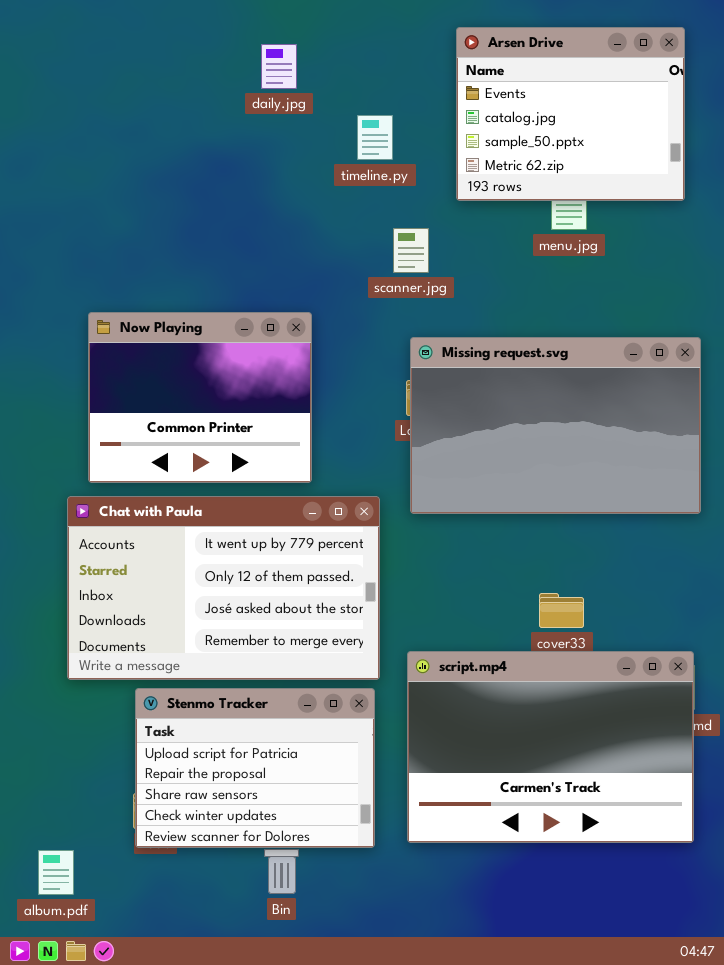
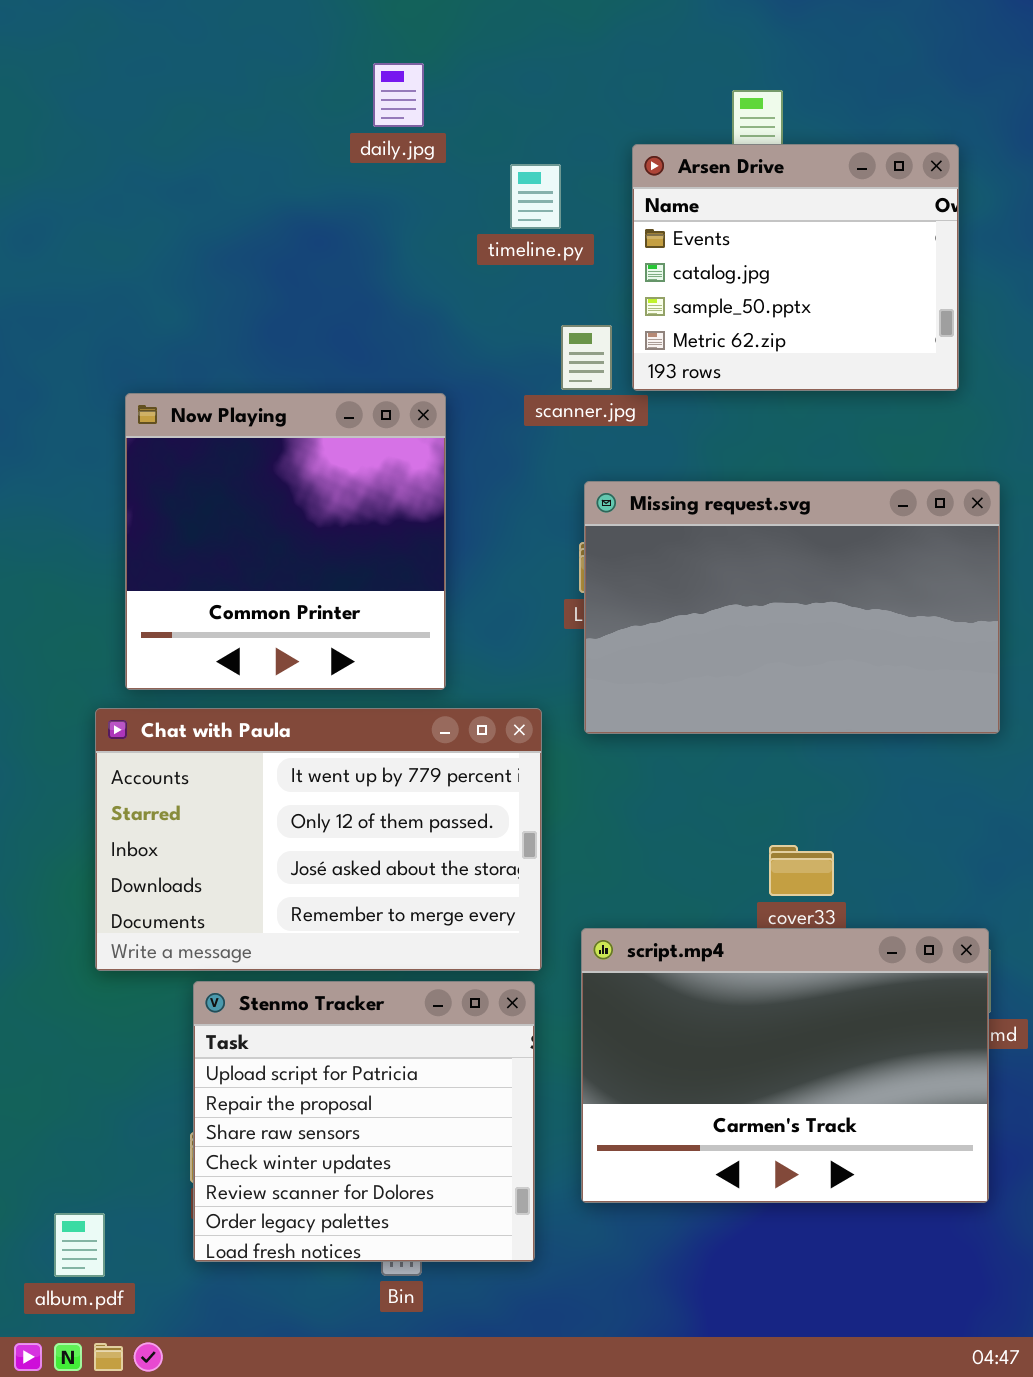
Arsen Drive: [456,27,685,201] -> [632,144,959,391], moved
Now Playing: [88,312,312,483] -> [125,393,446,690], resized
Stenmo Tracker: [135,688,375,848] -> [193,981,535,1262], resized

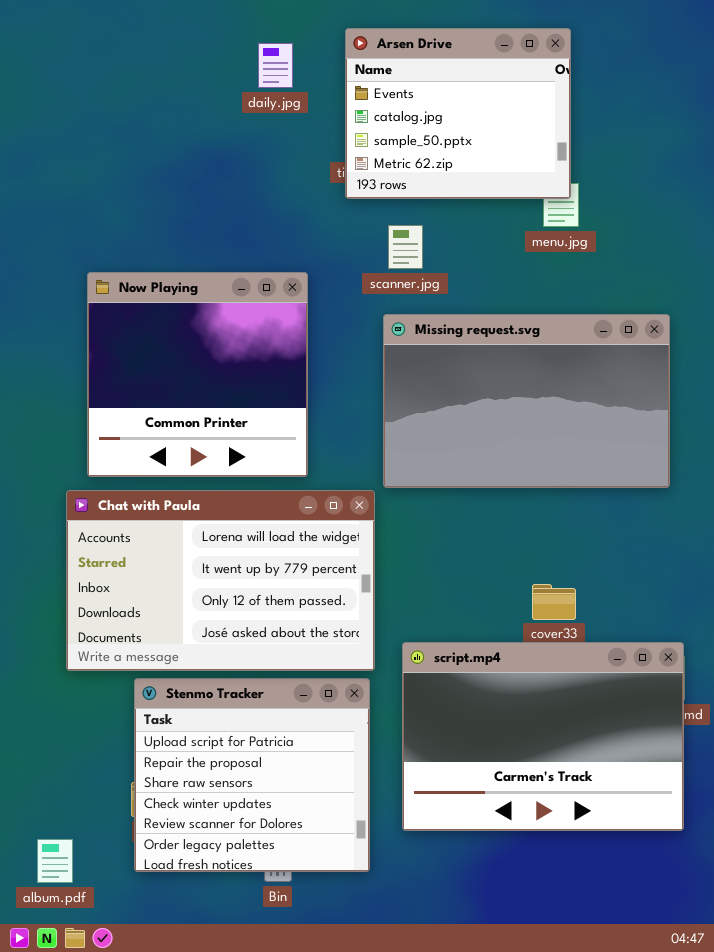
Arsen Drive: [632,144,959,391] -> [345,28,571,199], moved
Missing request.svg: [584,481,1000,734] -> [383,314,670,488], moved
Chat with Paula: [95,708,542,971] -> [66,490,375,671], scrolled up 1 row

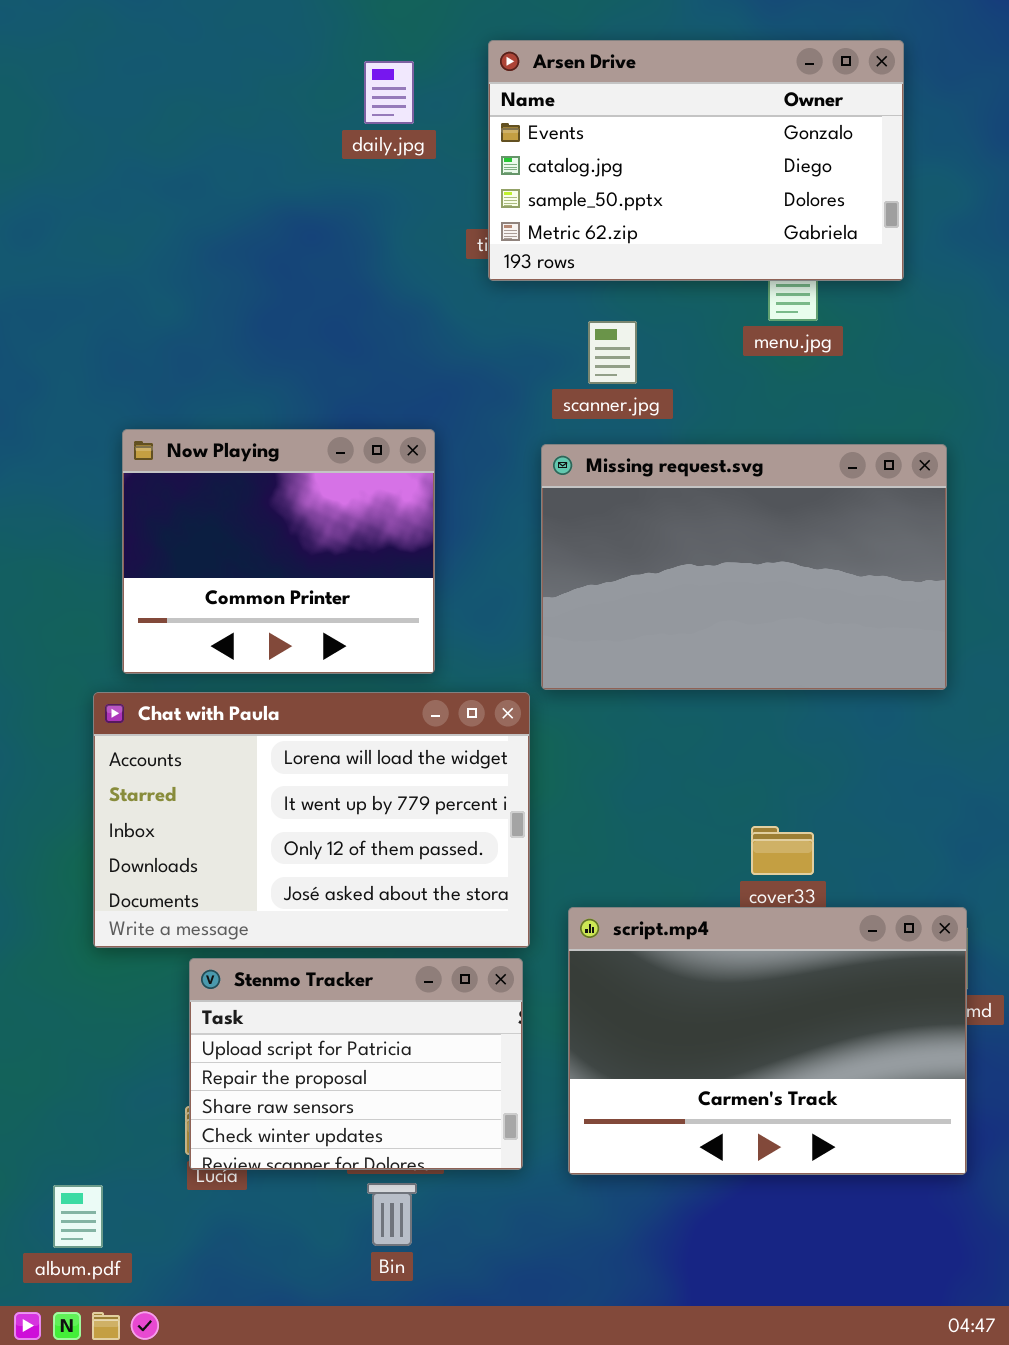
Arsen Drive: [345,28,571,199] -> [488,40,904,281], resized
scanner.jpg: [388,225,423,269] -> [588,321,637,384], moved
Now Playing: [87,272,308,477] -> [122,429,435,674], resized
Stenmo Tracker: [134,678,370,872] -> [189,958,523,1170], resized

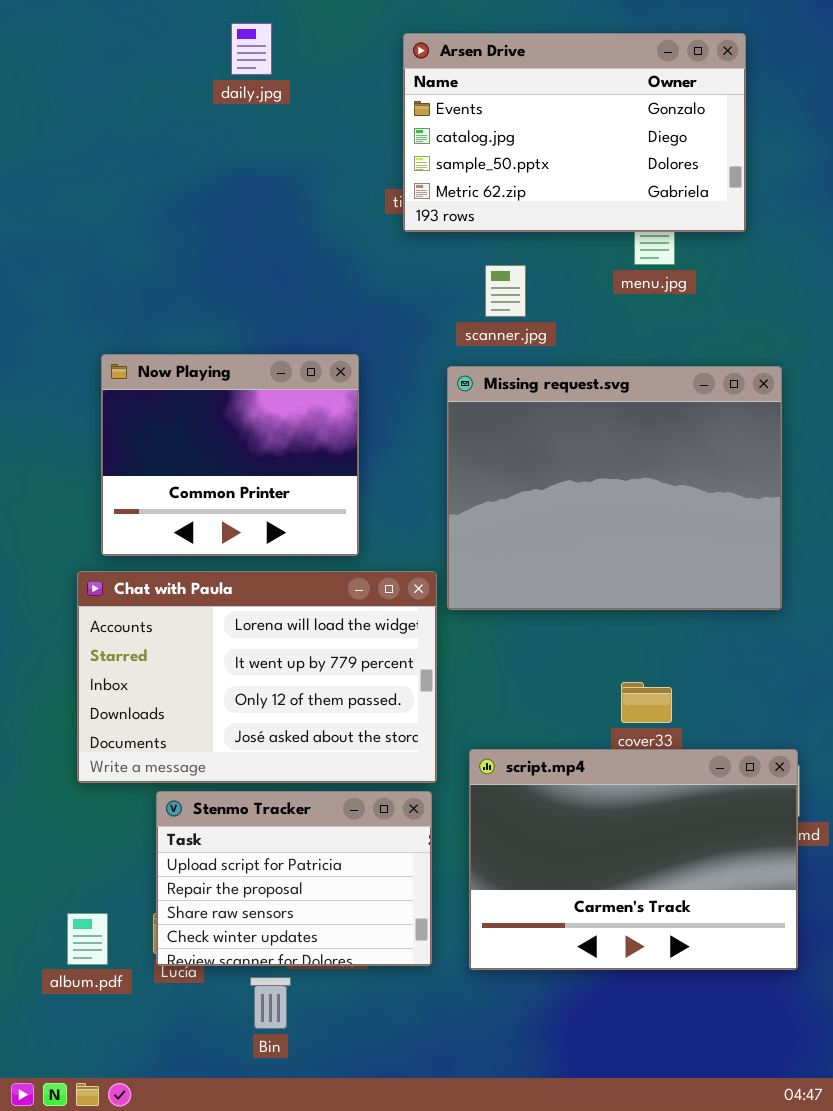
daily.jpg: [364,61,414,124] -> [231,23,272,75], moved
Missing request.svg: [541,444,947,690] -> [447,366,782,610], resized
Bin: [367,1183,417,1246] -> [250,977,291,1029], moved
album.pdf: [53,1185,103,1248] -> [67,913,108,965], moved

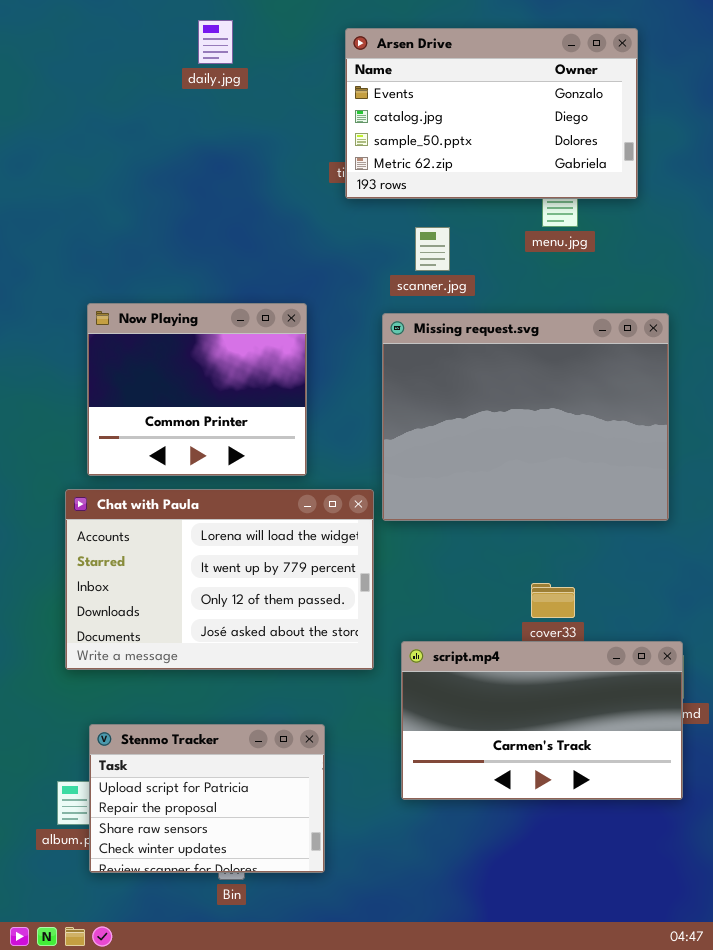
script.mp4: [469,749,798,970] -> [401,641,683,800], resized
Stenmo Tracker: [156,791,432,966] -> [89,724,325,873], moved

